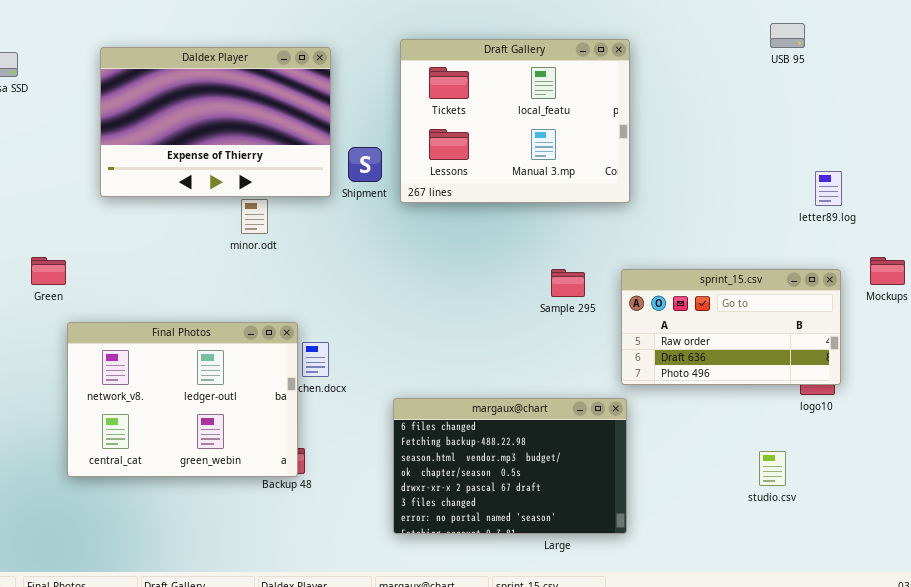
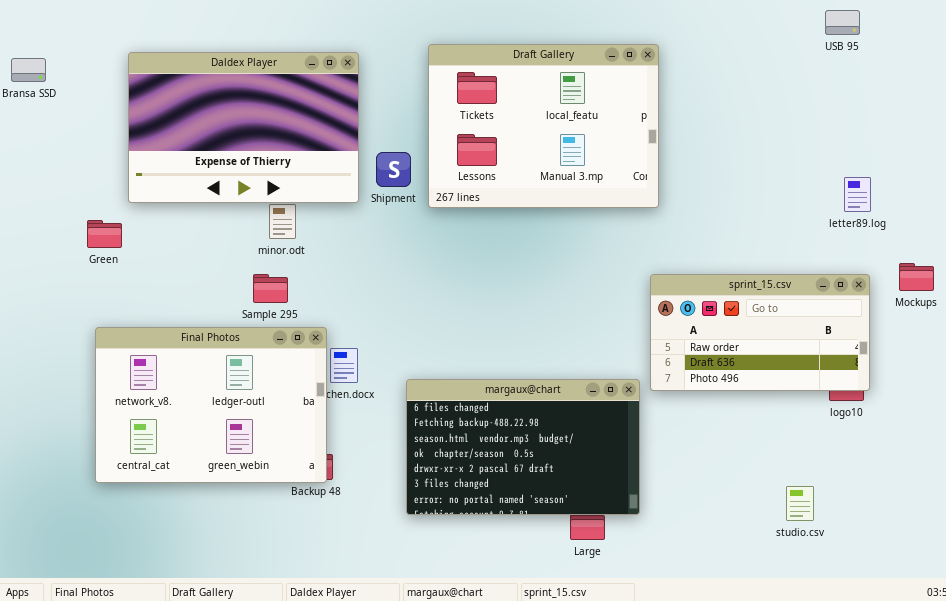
USB 95: [770,23,805,48] -> [825,10,860,35], moved
Green: [31,257,66,285] -> [87,220,122,248], moved
Sample 295: [551,269,585,297] -> [253,274,288,303], moved
margaux@chart: [393,398,627,534] -> [406,379,640,515], moved
studio.csv: [759,451,786,486] -> [786,486,814,521], moved

